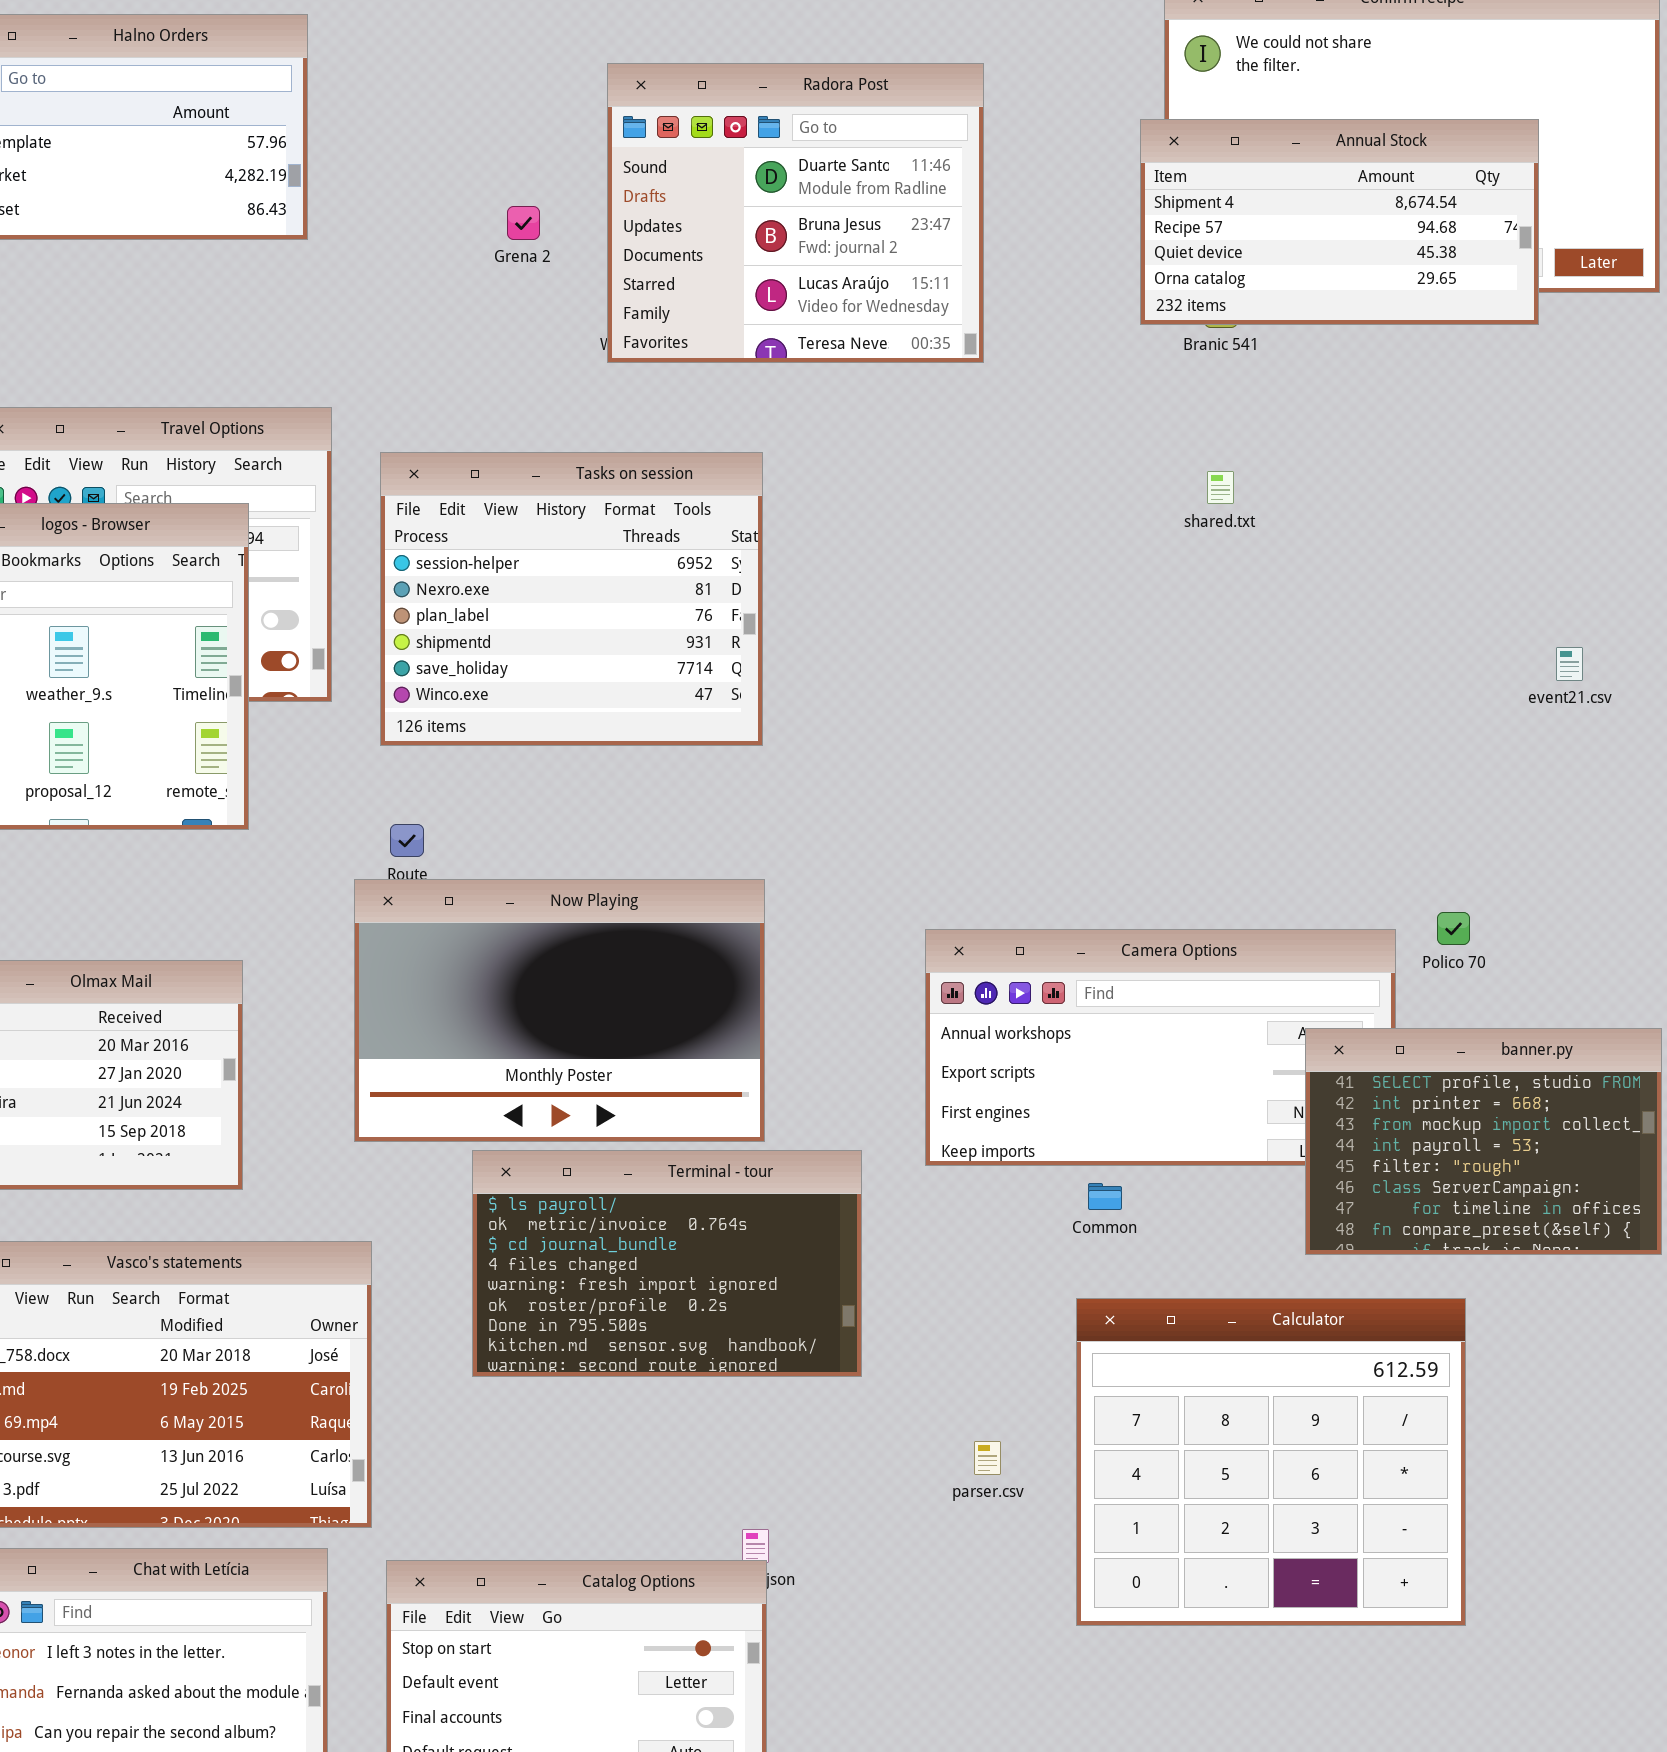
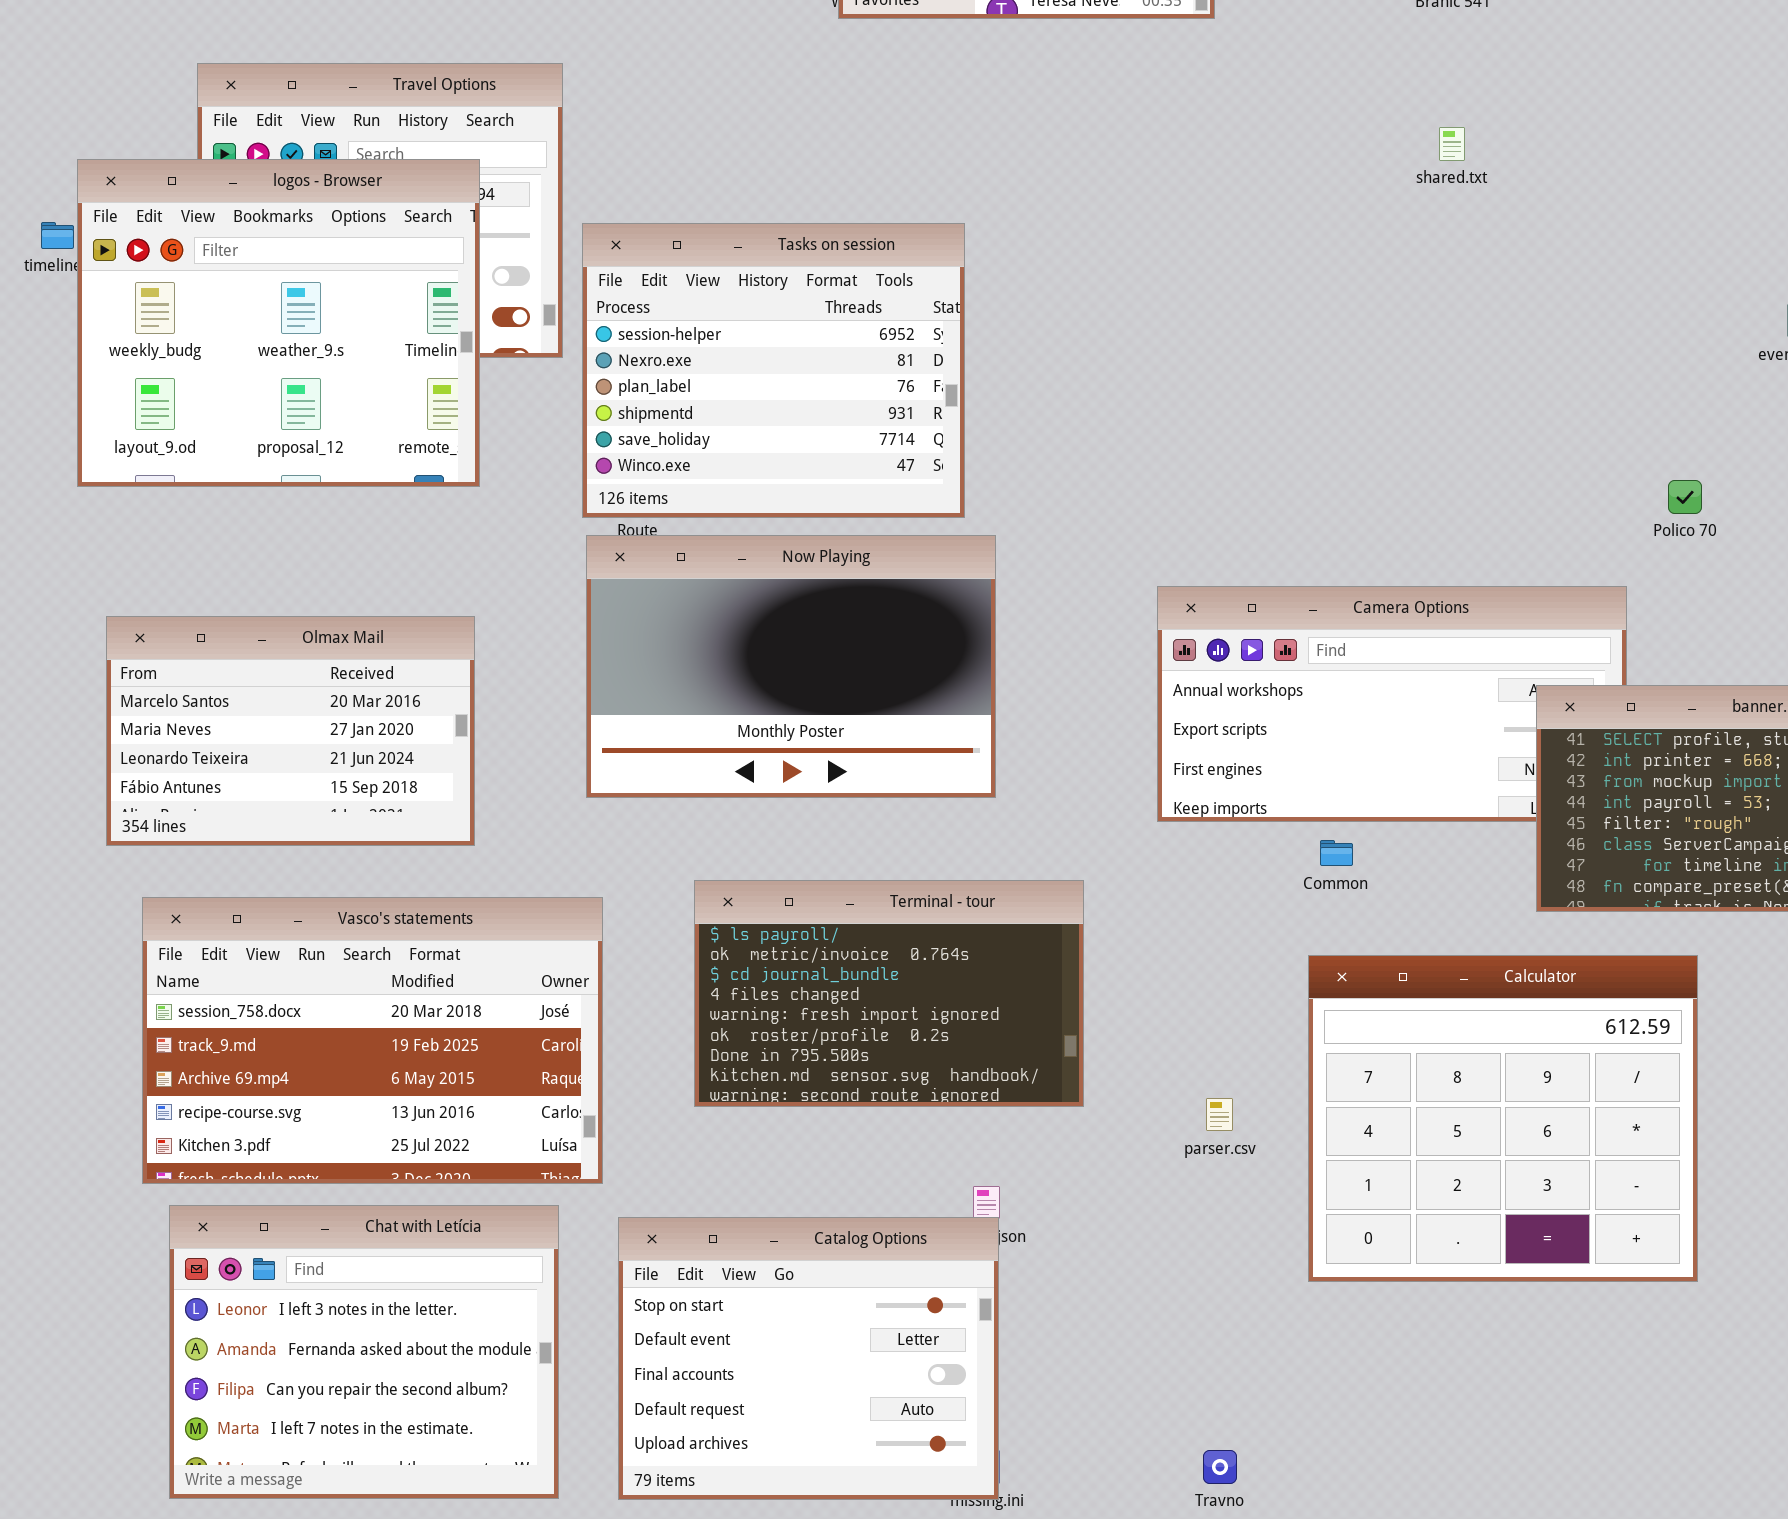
Tasks on session: [380,452,763,746] -> [582,223,965,518], moved
Polico 70: [1437,912,1470,945] -> [1668,480,1702,514], moved
Terminal - tour: [472,1150,862,1377] -> [694,880,1084,1107], moved

